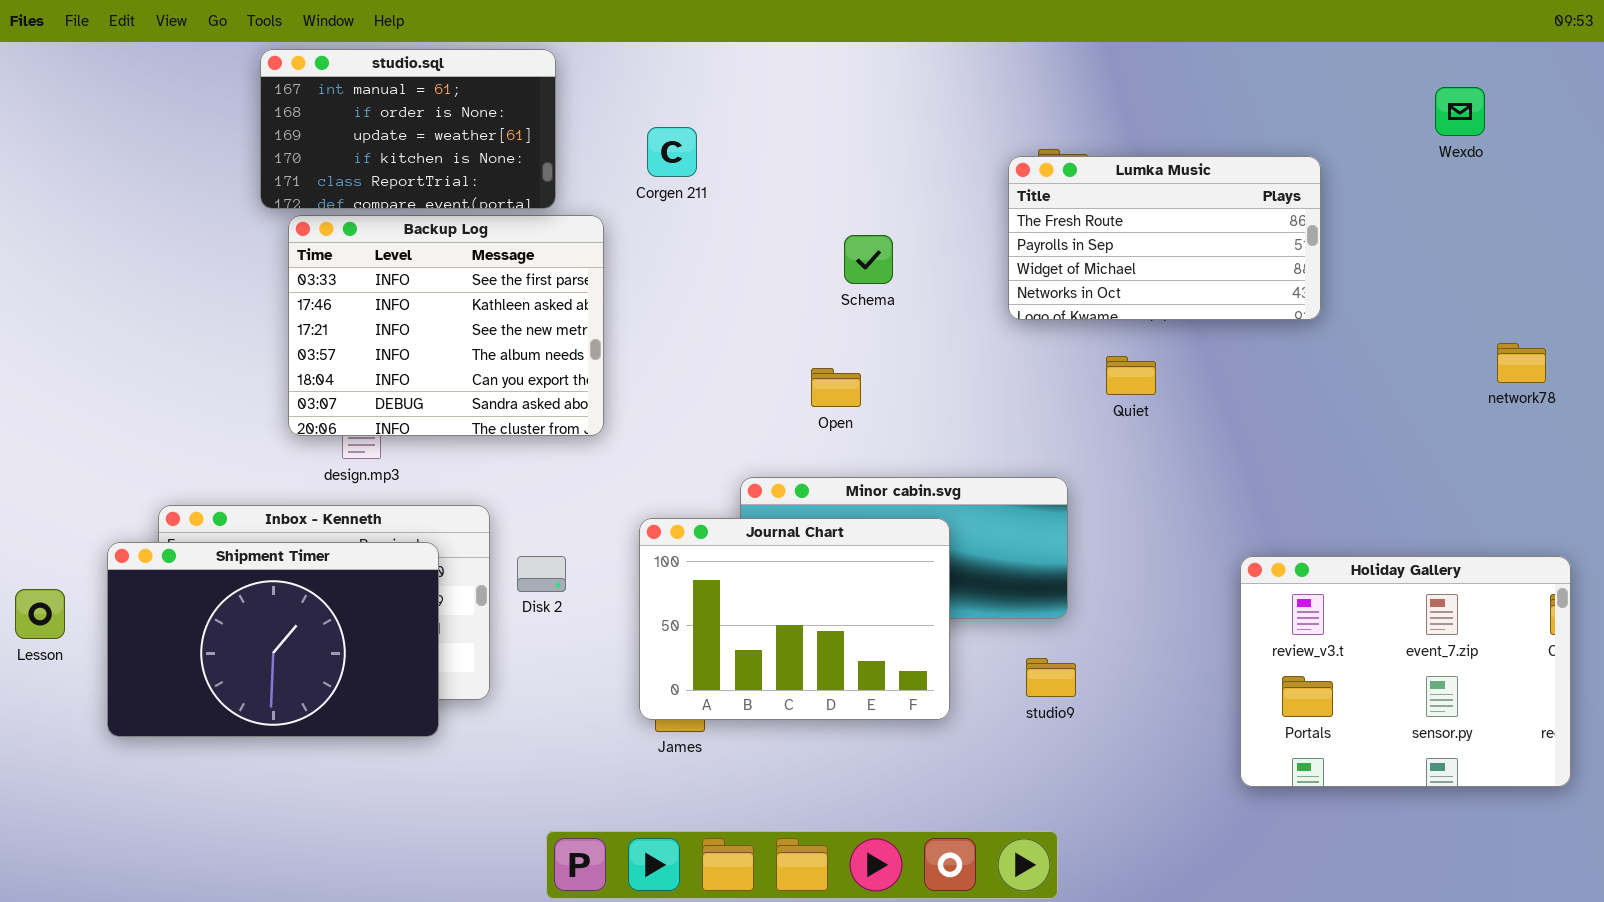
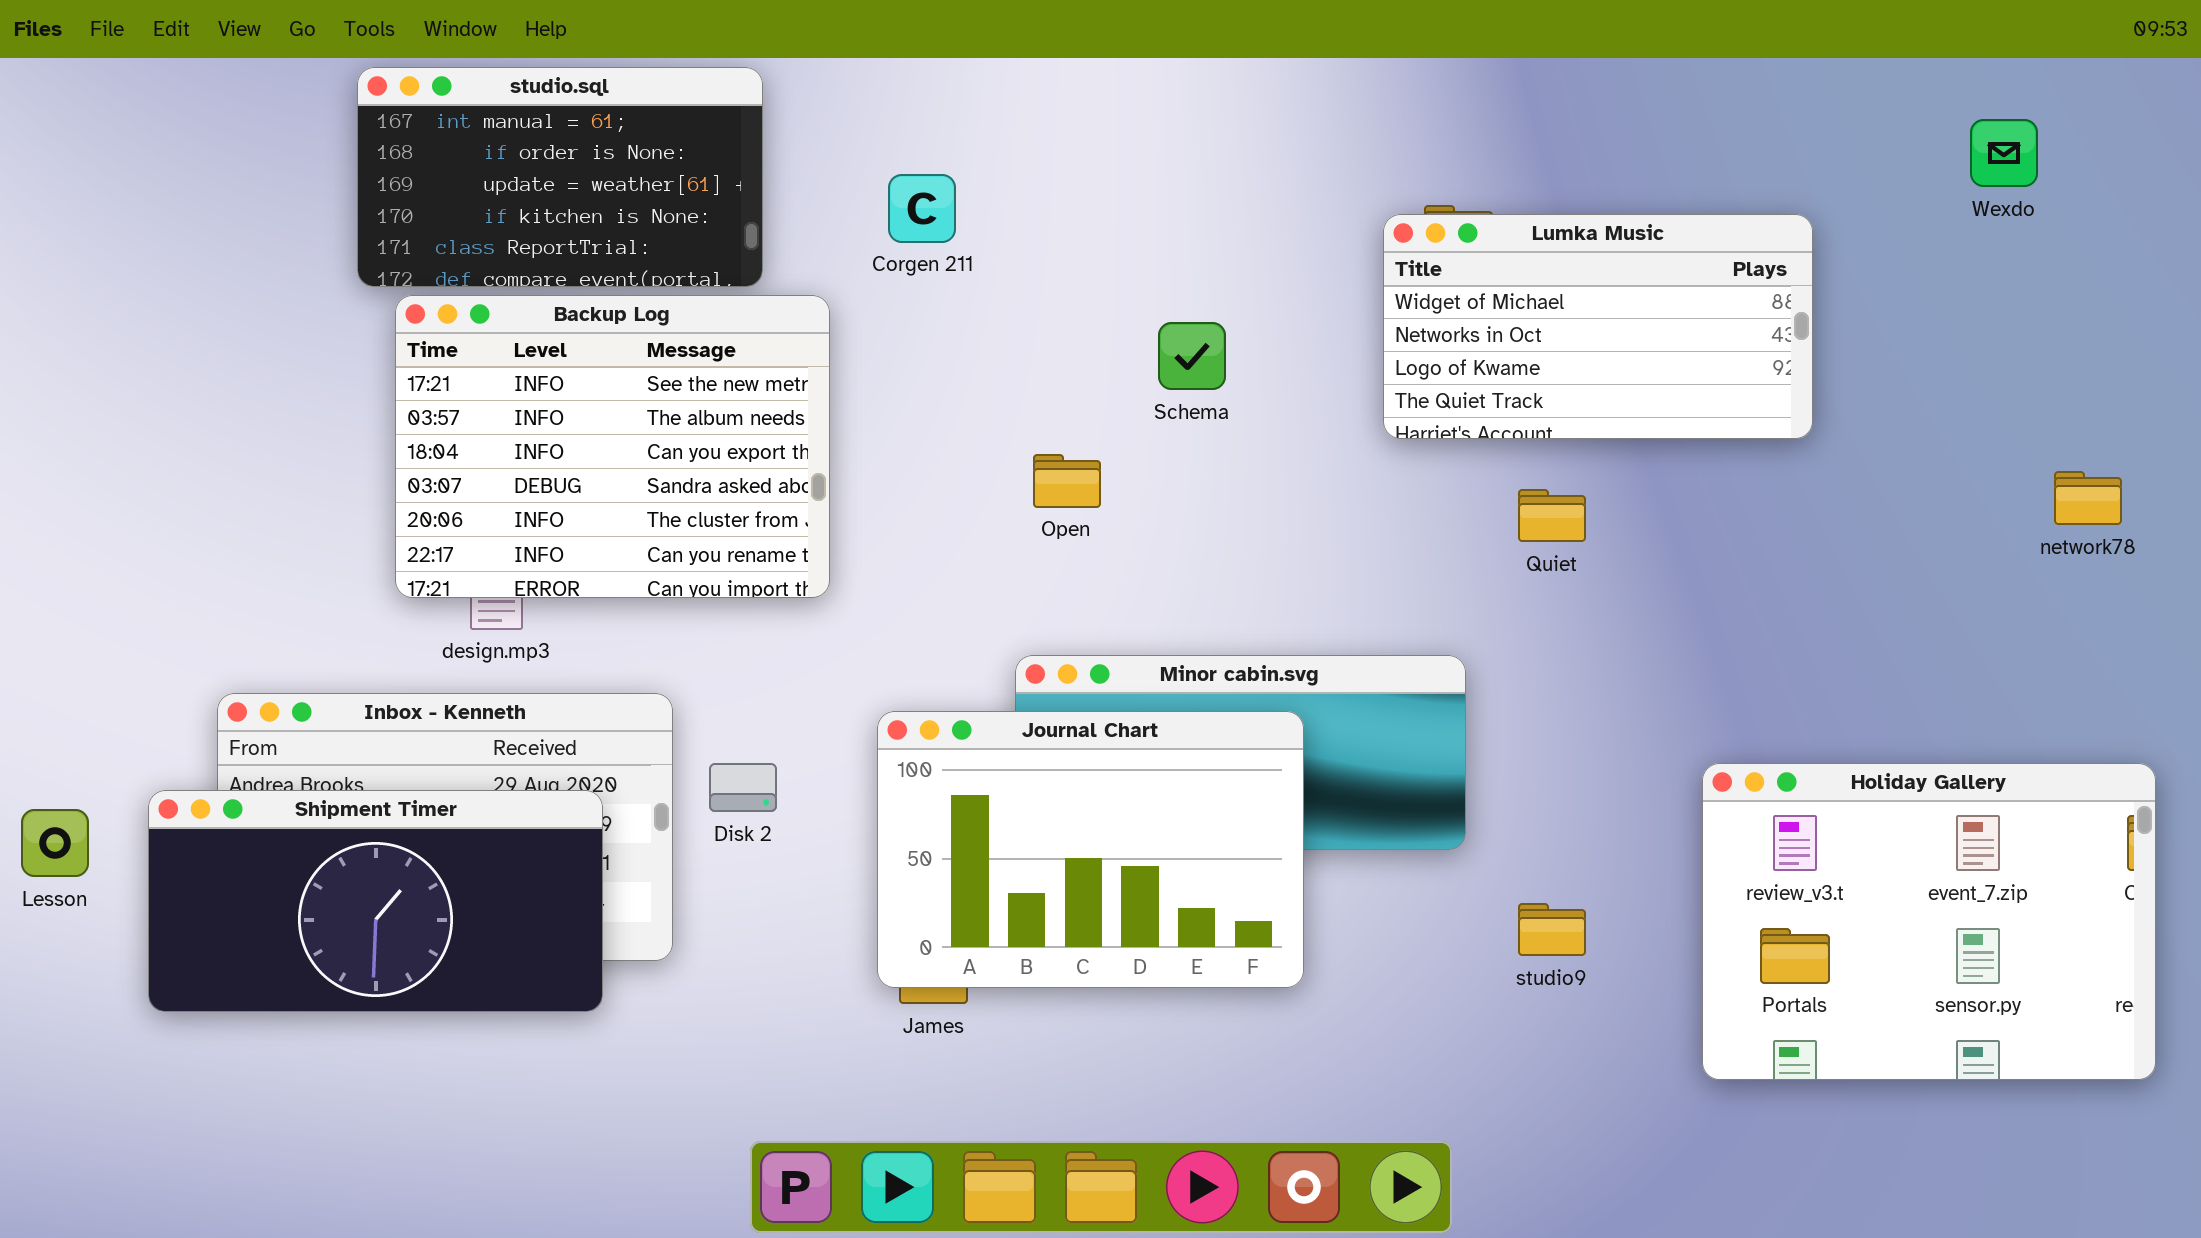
Lumka Music: [1008,156,1321,320] -> [1383,214,1813,439], scrolled down 2 rows
Backup Log: [288,215,604,436] -> [395,295,830,598], scrolled down 2 rows
Open: [811,368,861,407] -> [1033,454,1101,508], moved
Shipment Timer: [107,542,439,737] -> [148,790,603,1012], resized
studio9: [1026,658,1076,697] -> [1518,903,1586,956], moved

